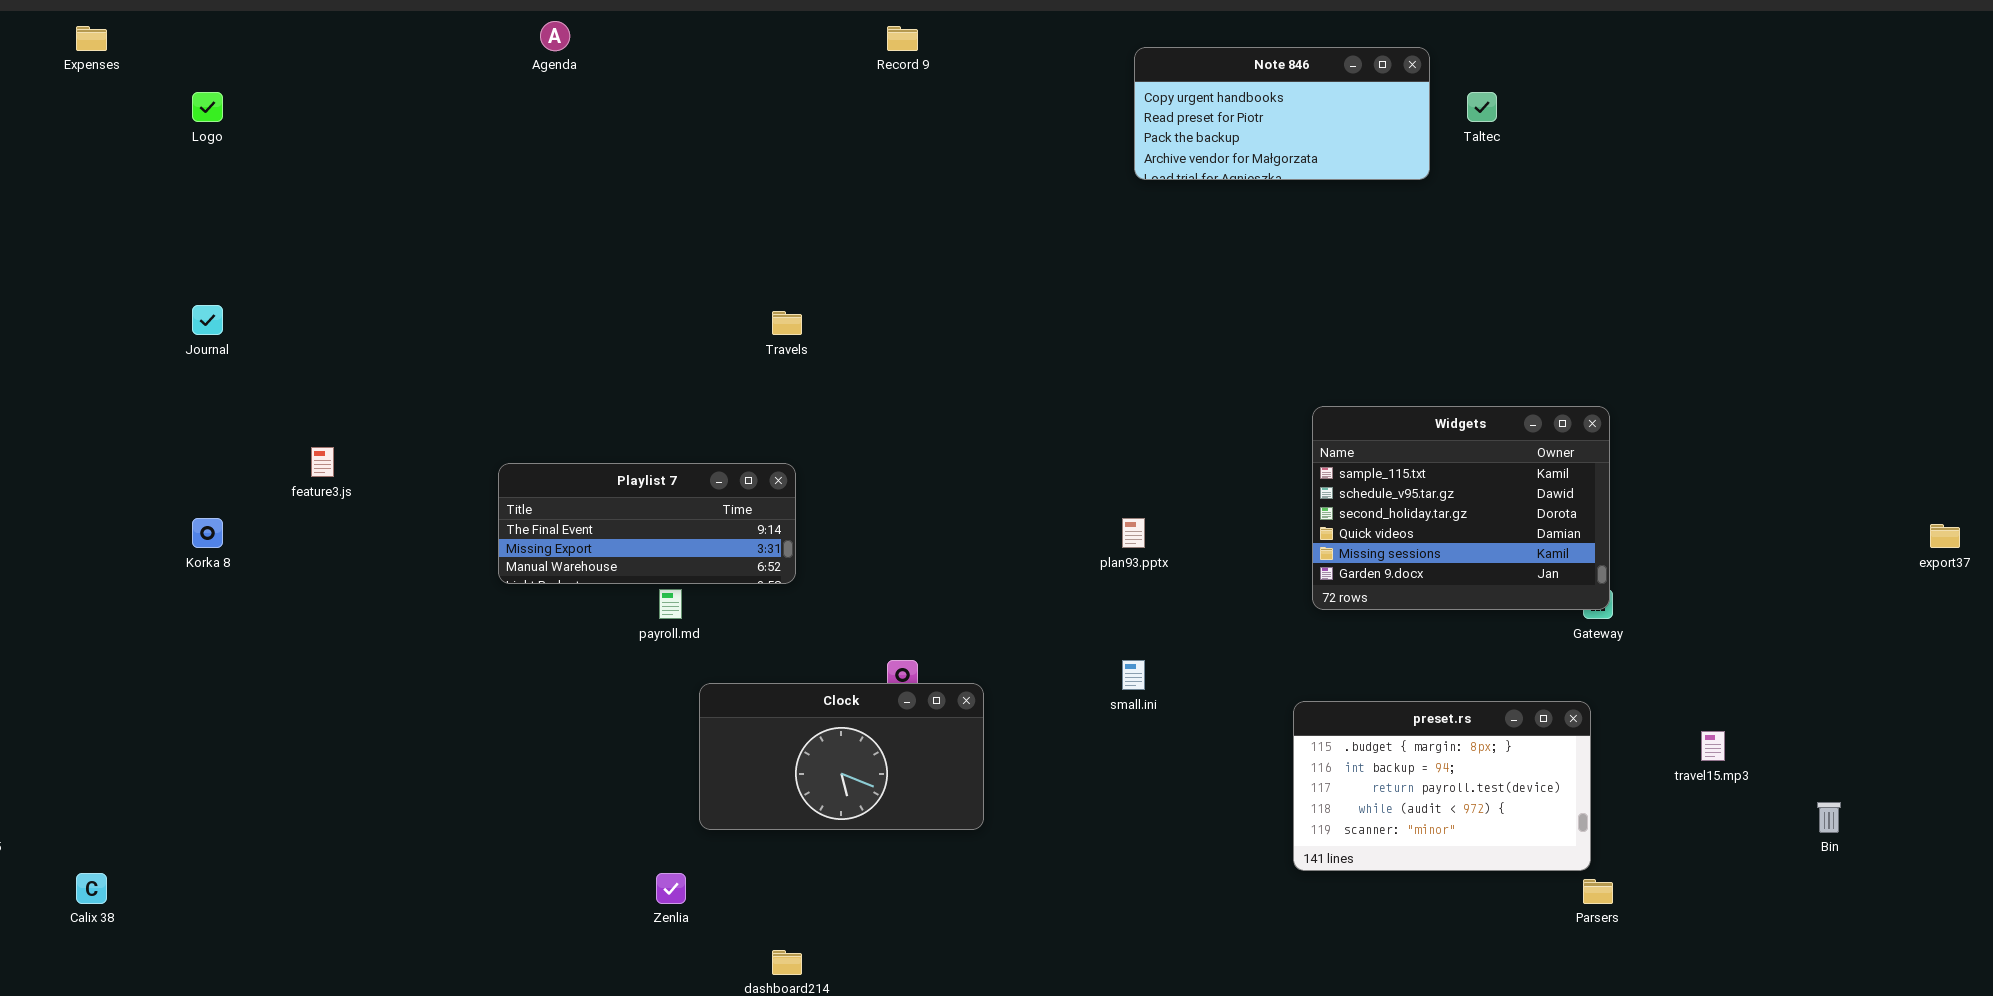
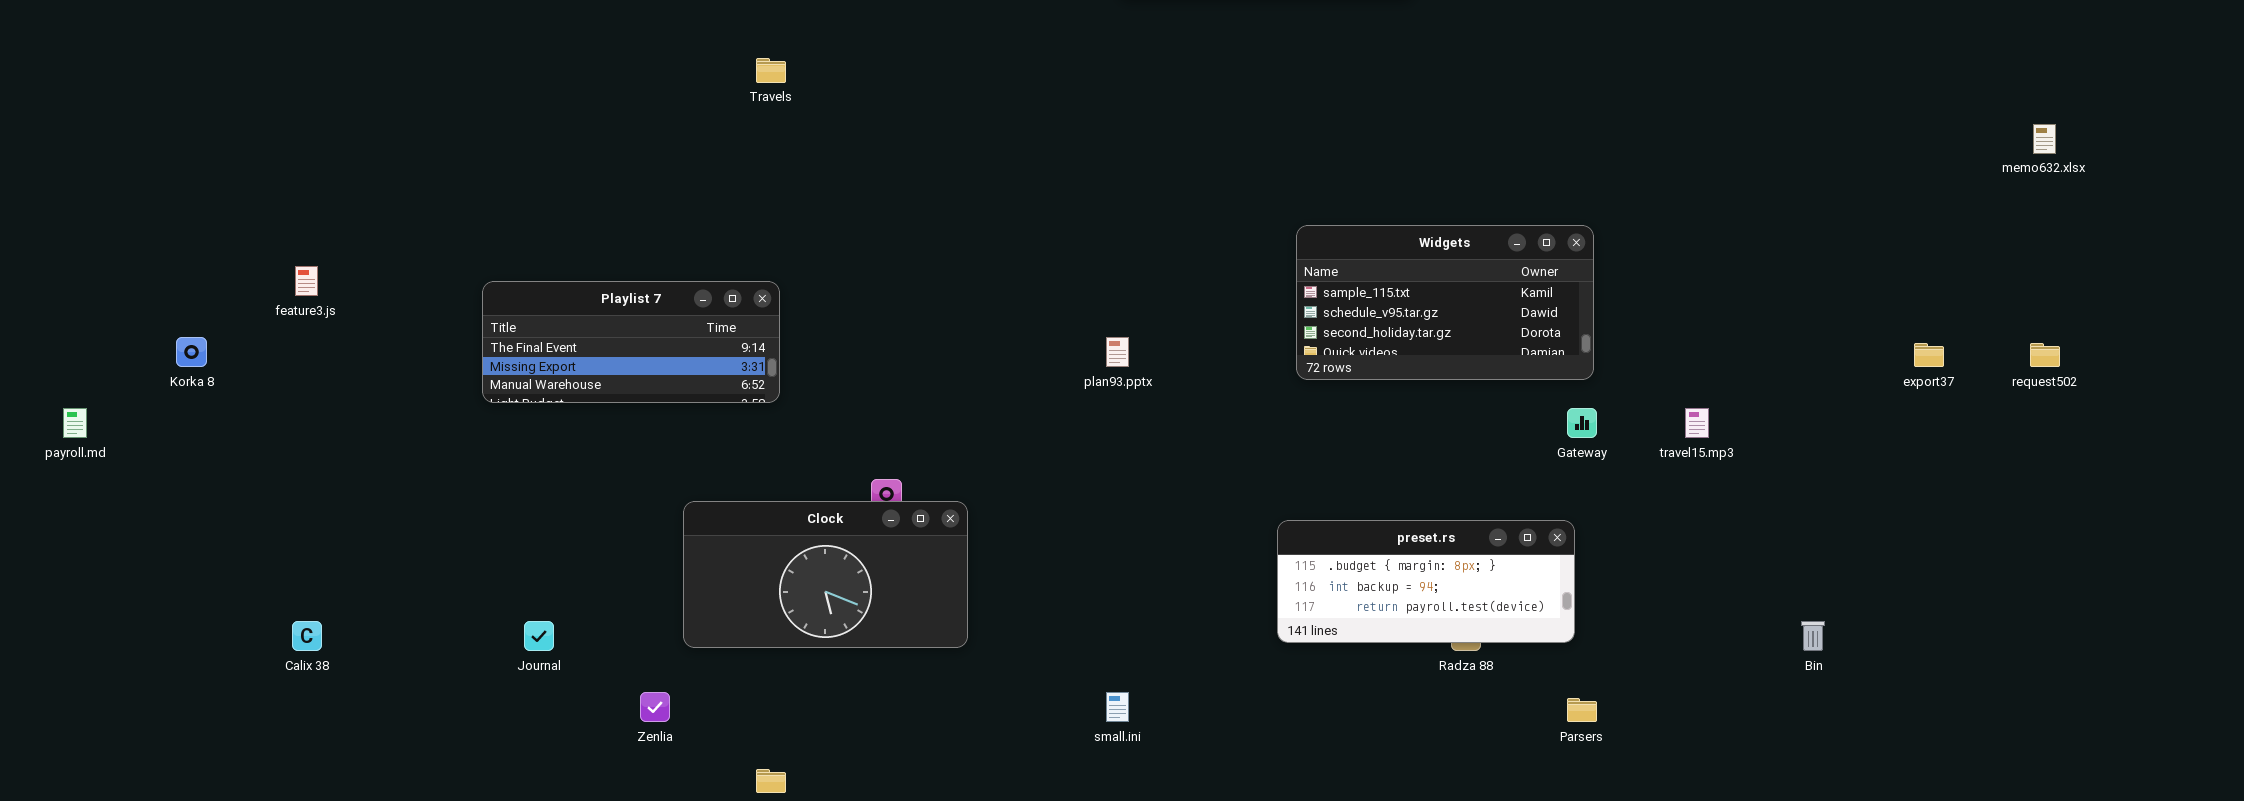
Journal: [192,305,223,335] -> [524,621,554,651], moved
Travels: [772,311,802,335] -> [756,58,786,83], moved
Widgets: [1312,406,1610,610] -> [1296,225,1594,380], resized
payroll.md: [659,589,682,619] -> [63,408,87,438], moved
small.ini: [1122,660,1145,690] -> [1106,692,1129,722], moved
preset.rs: [1293,701,1591,871] -> [1277,520,1575,643], resized
travel15.mp3: [1701,731,1725,761] -> [1685,408,1709,438], moved
Calix 38: [76,873,107,904] -> [292,621,322,651], moved

